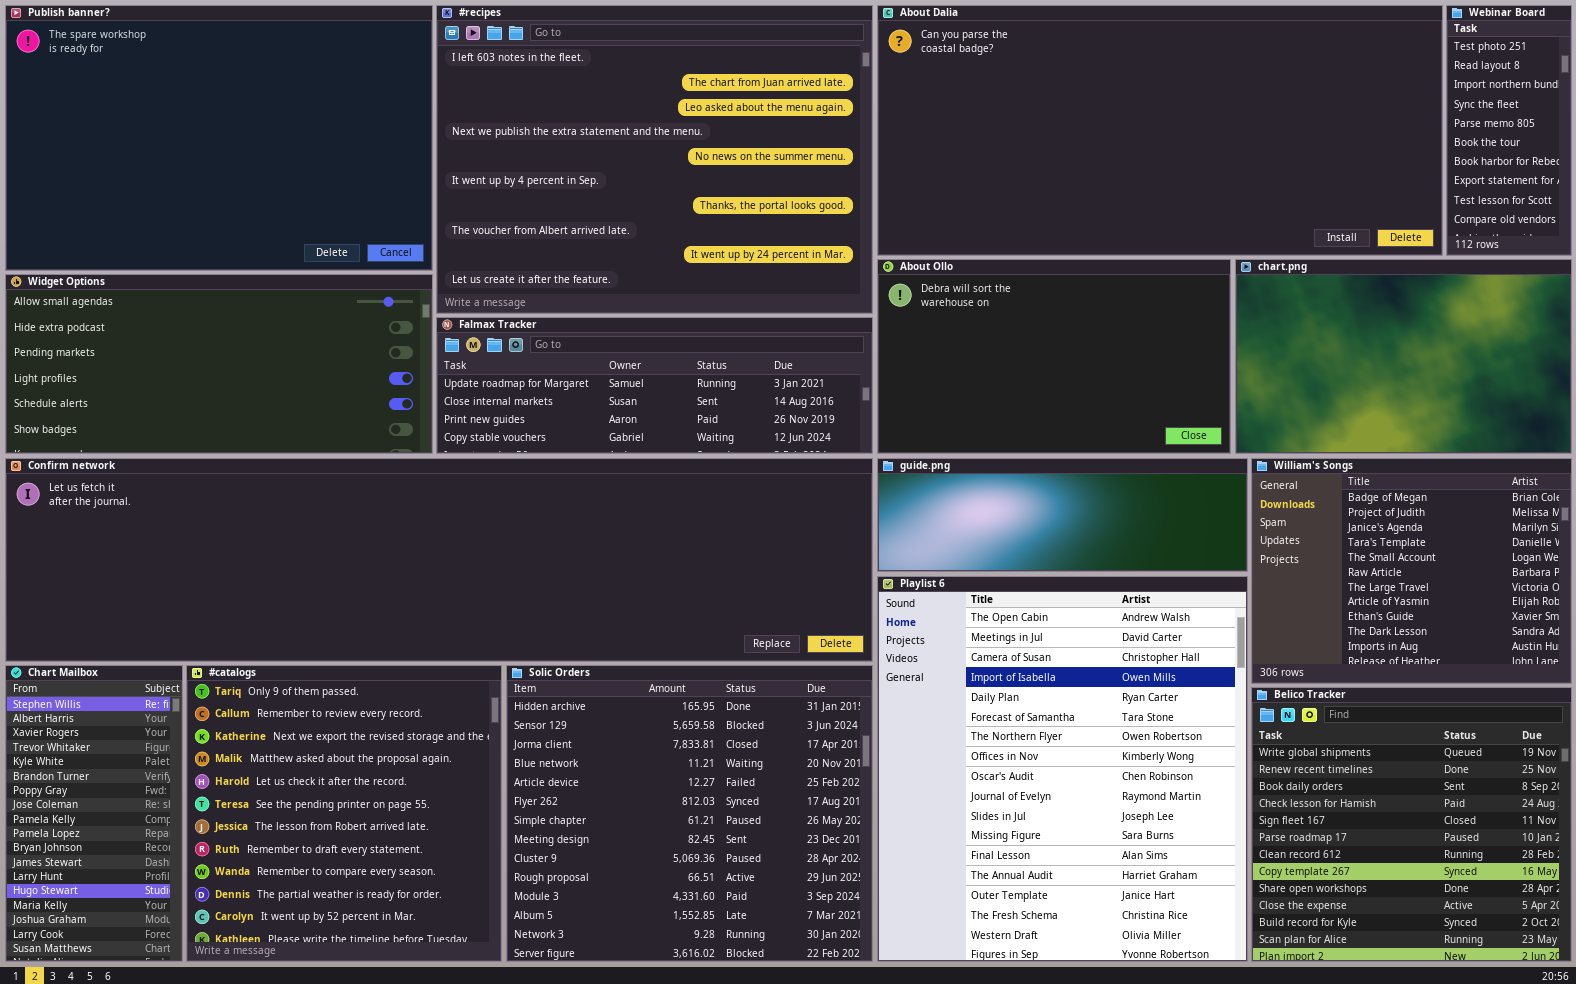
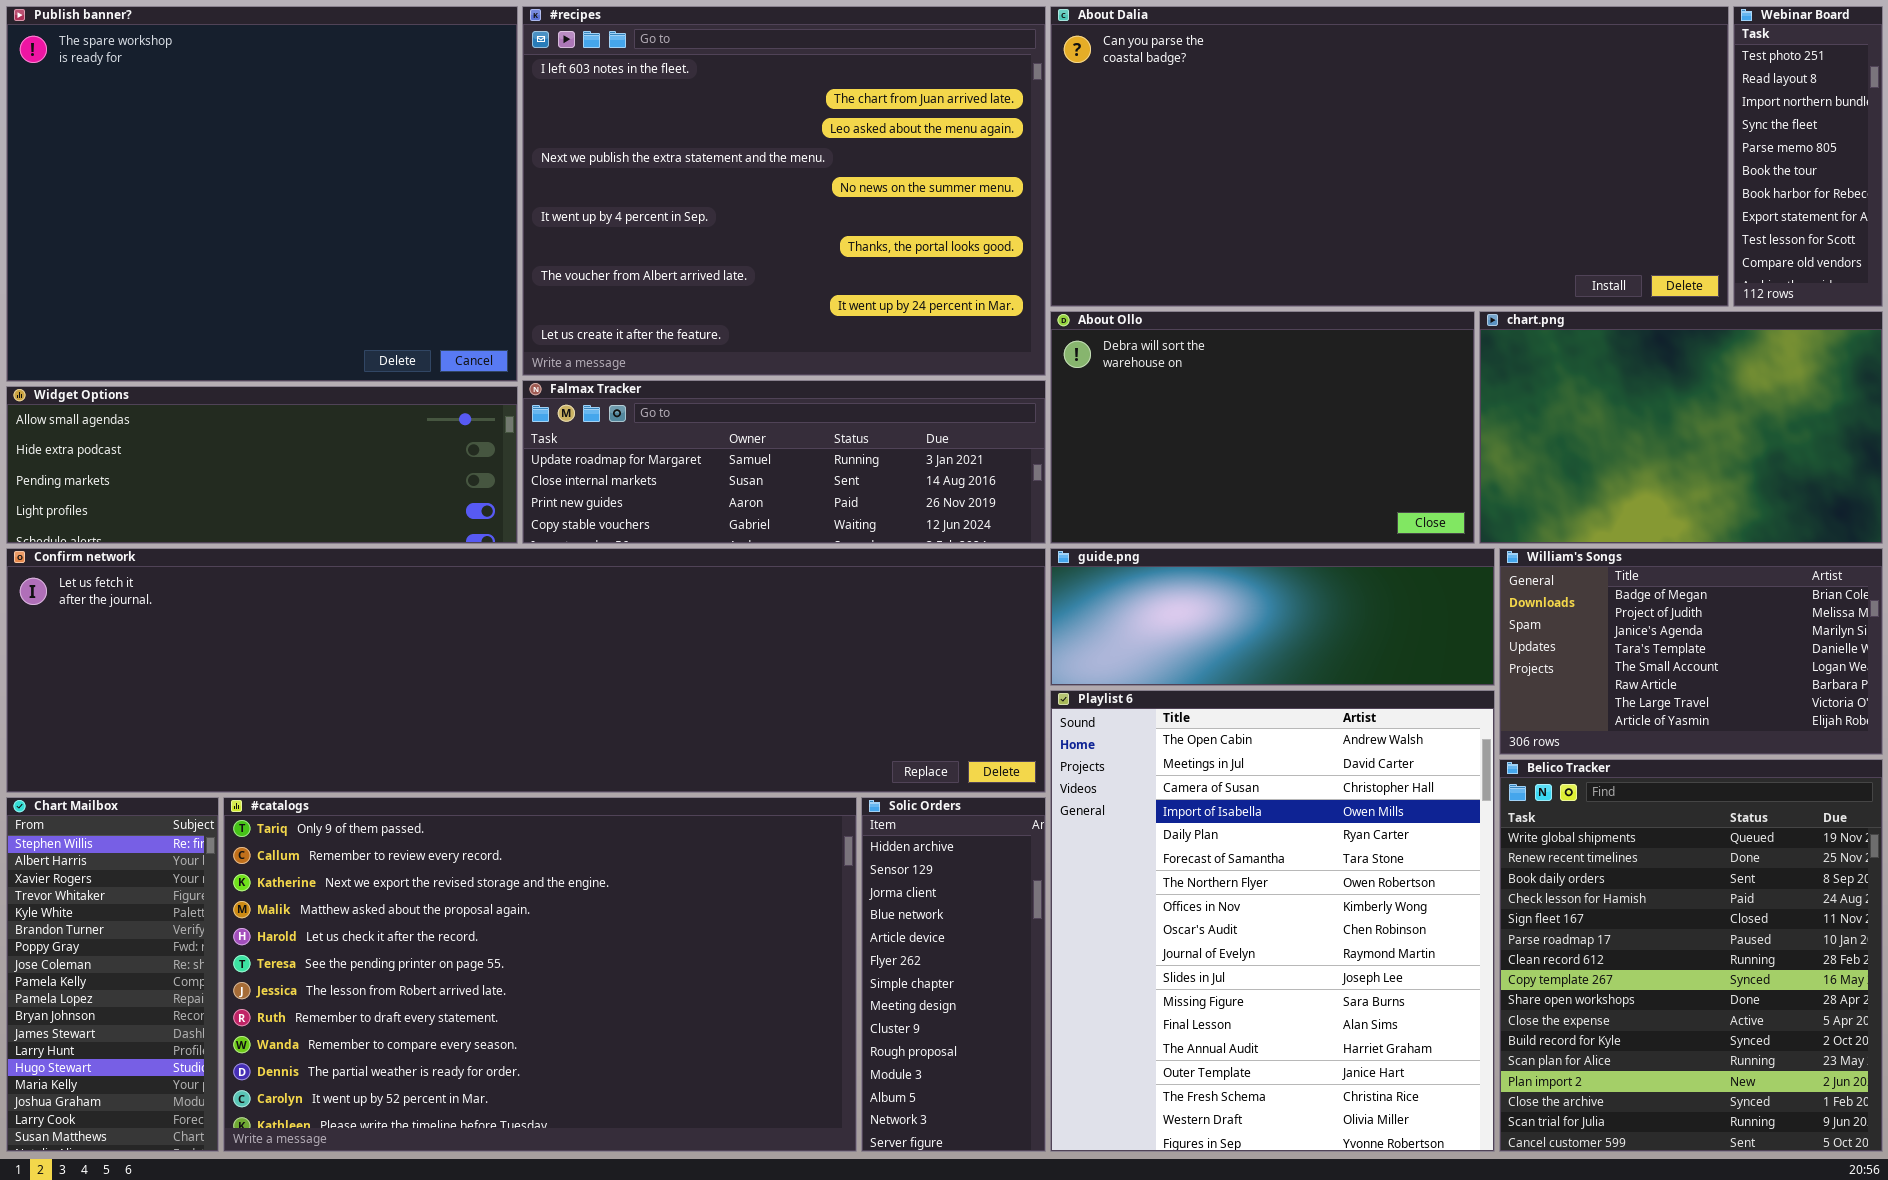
Publish banner?: [5,5,433,271] -> [6,6,518,382], resized
Widget Options: [5,274,433,454] -> [6,386,518,544], resized
William's Songs: [1251,458,1572,684] -> [1499,548,1883,755], resized
#catalogs: [186,665,502,962] -> [223,797,857,1152], resized
Solic Orders: [506,665,873,962] -> [861,797,1046,1152], resized
Belico Tracker: [1251,687,1572,962] -> [1499,759,1883,1152], resized

